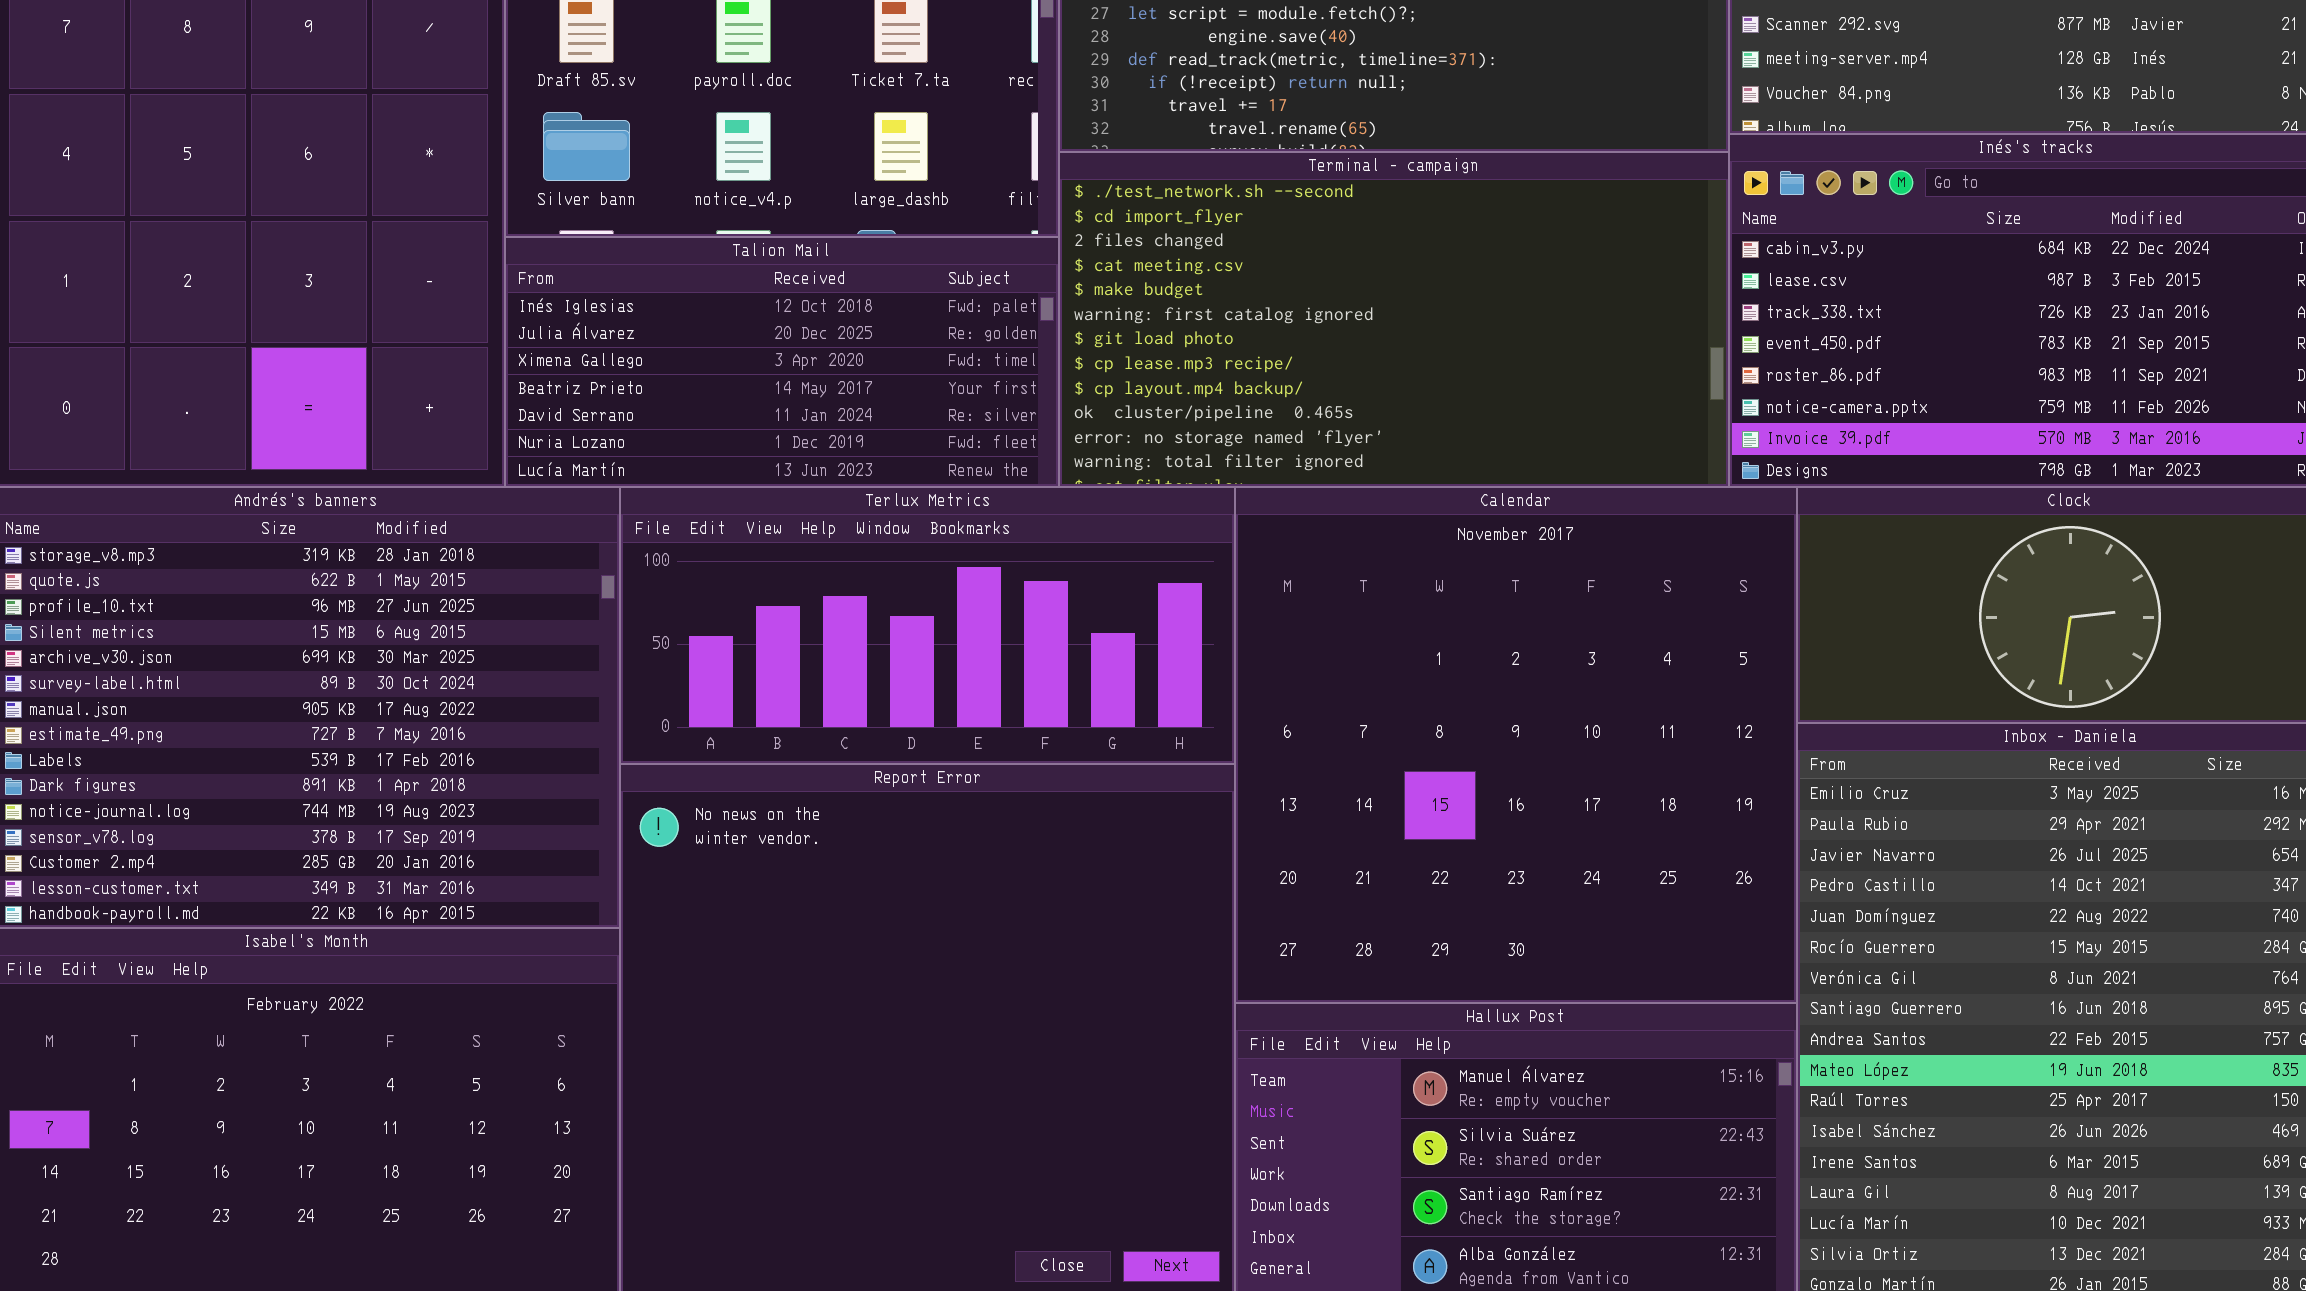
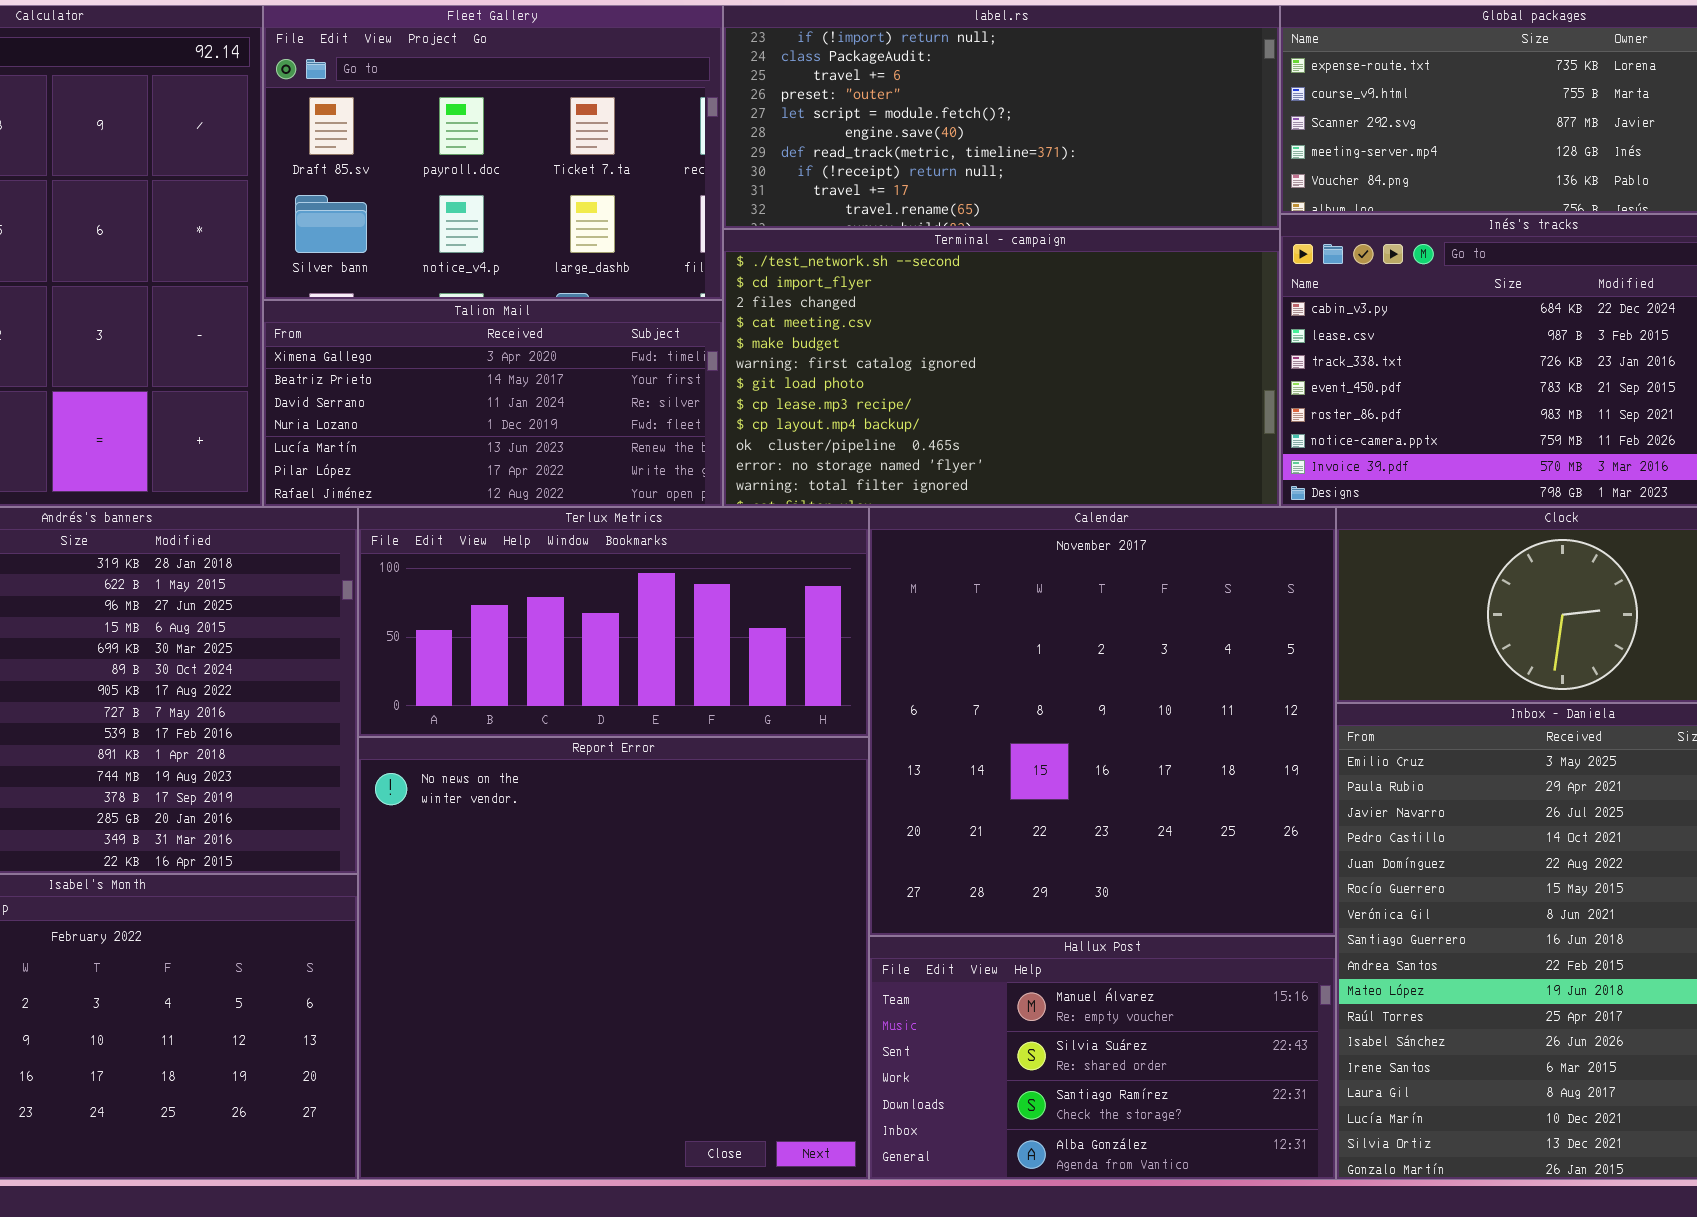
Talion Mail: [505,237,1059,487] -> [263,300,723,507], scrolled down 2 rows

